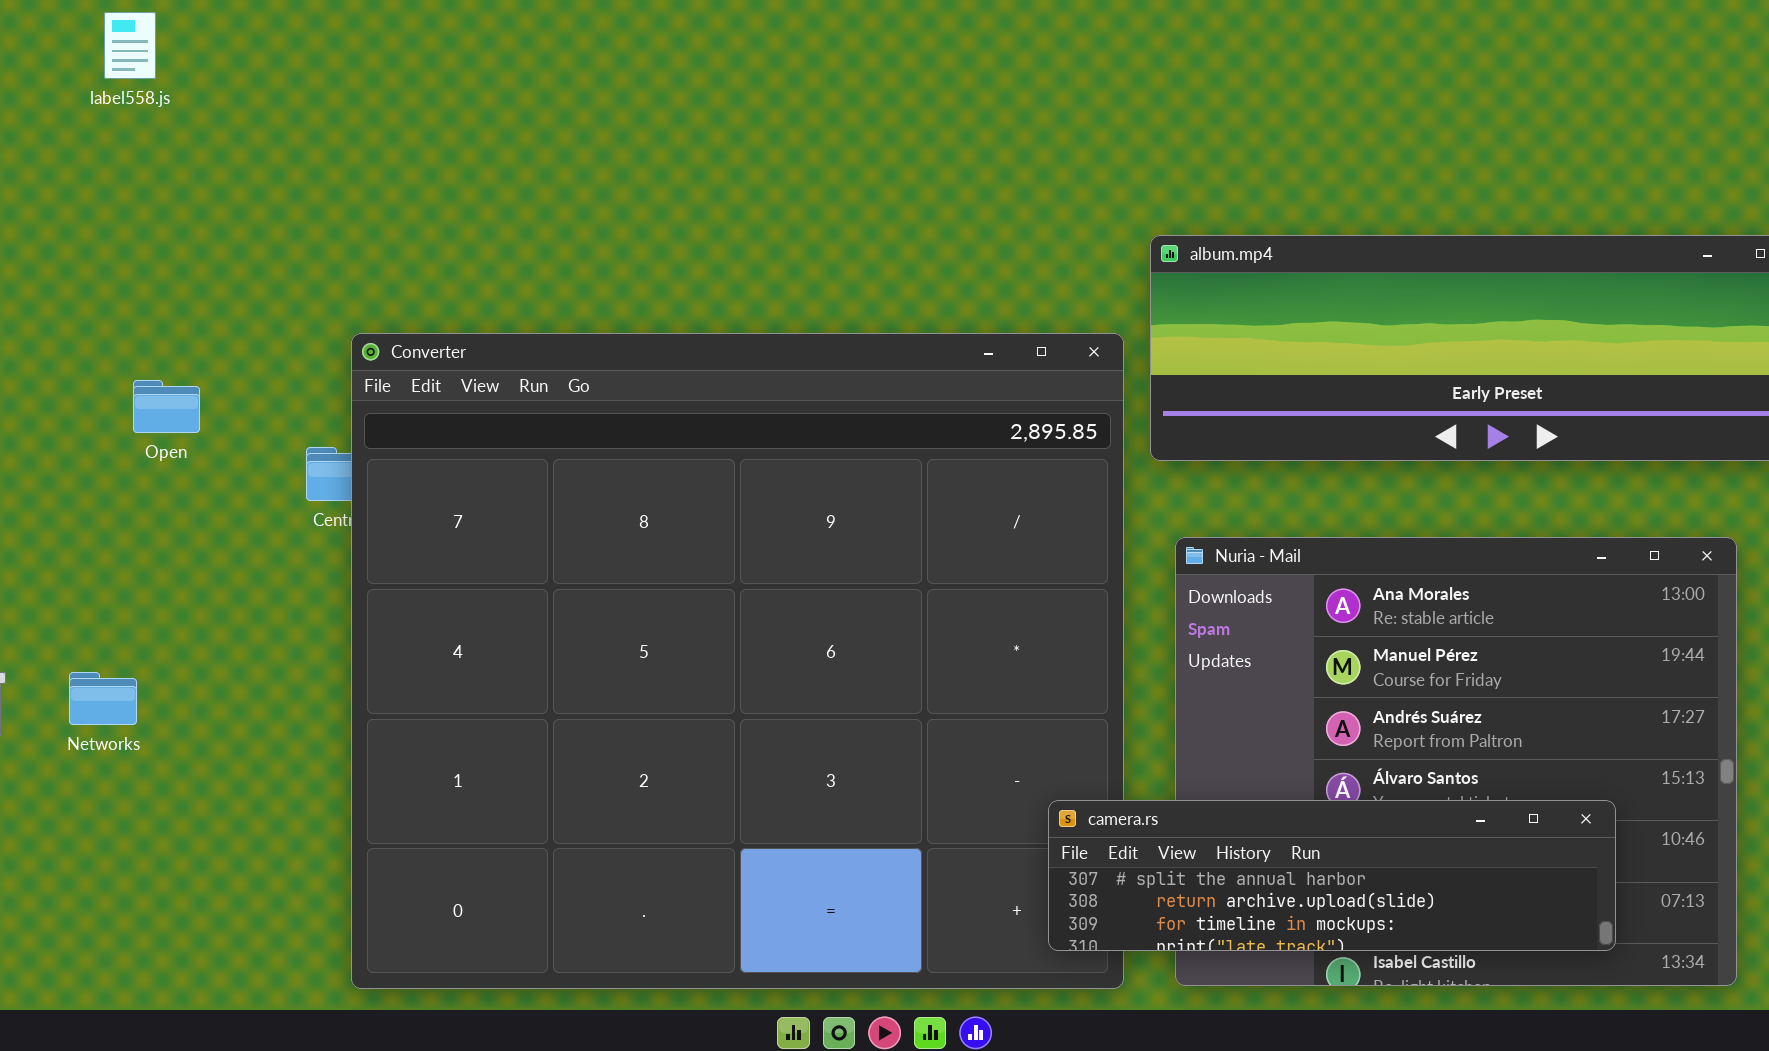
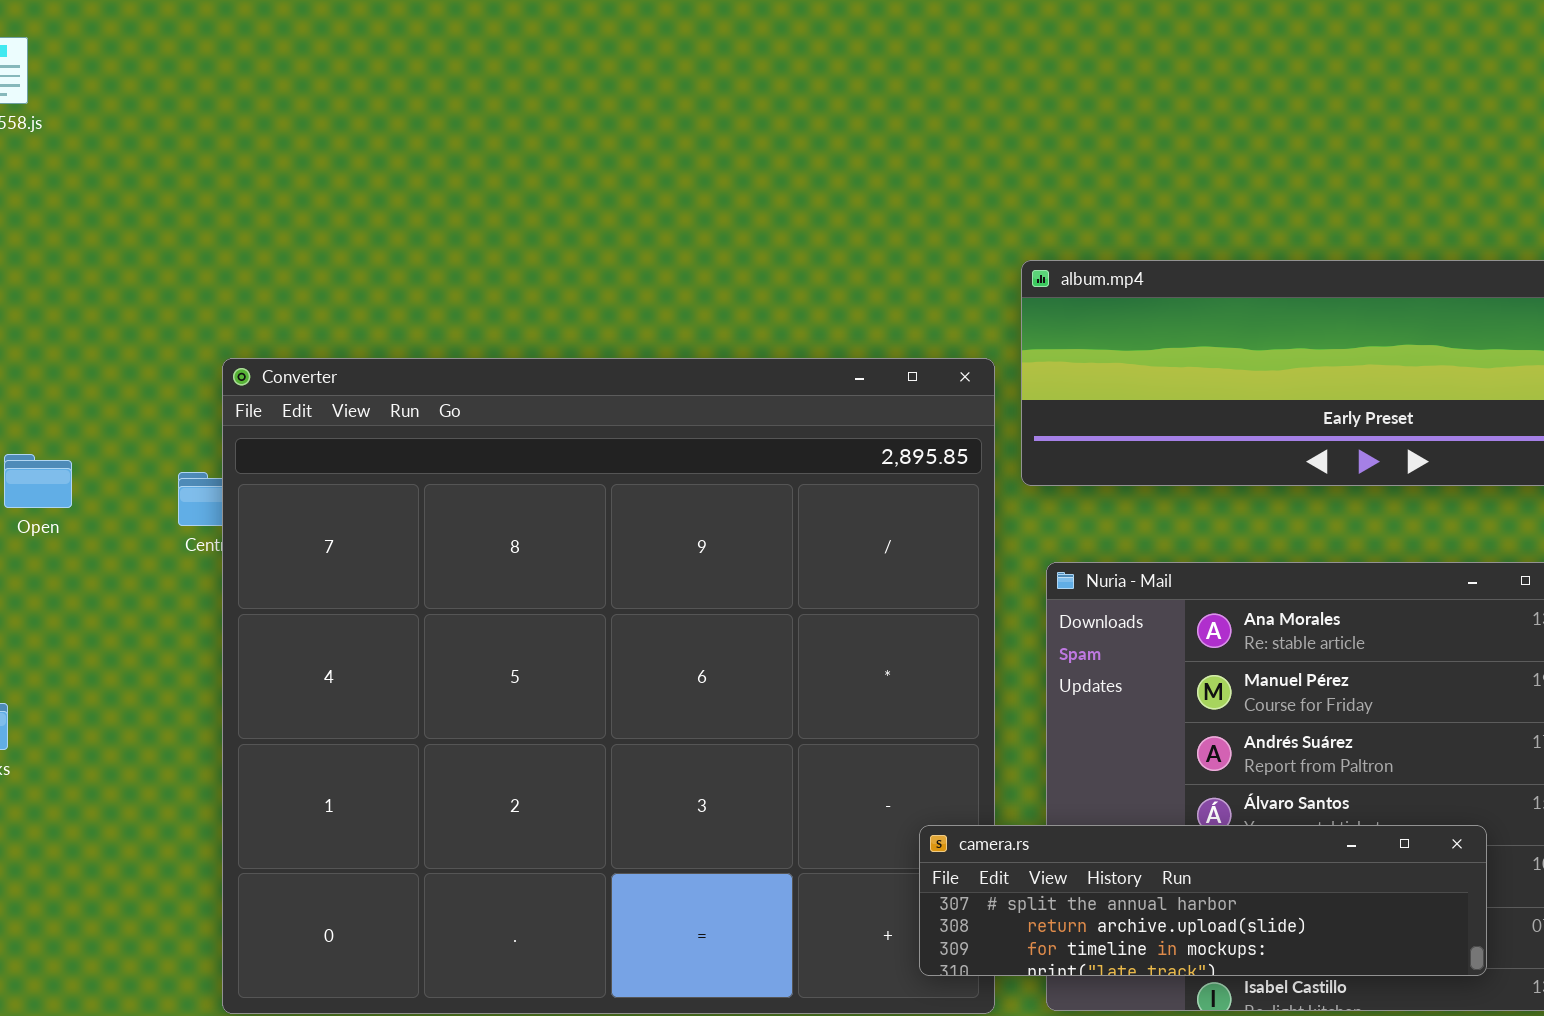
Open: [133,380,200,433] -> [4,454,72,508], moved

